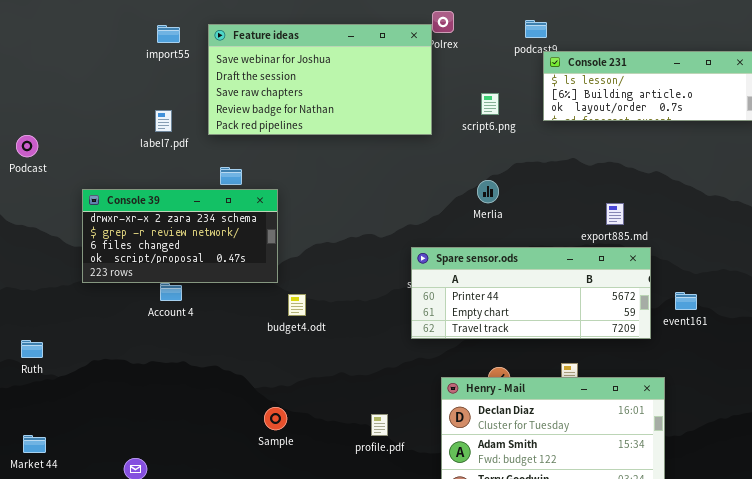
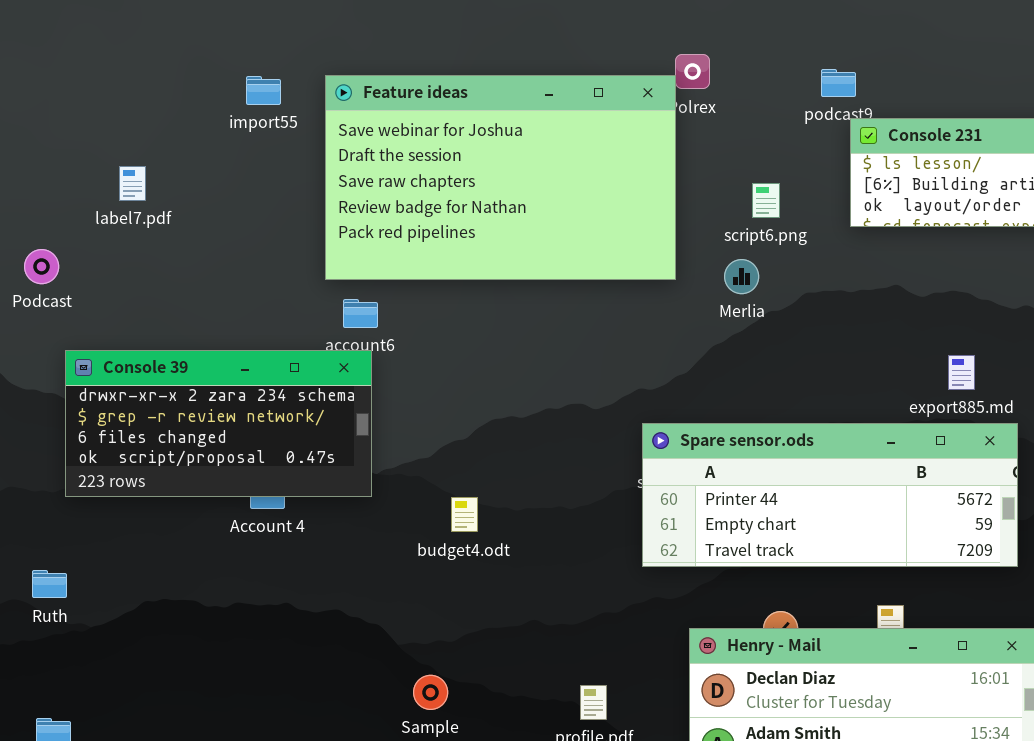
Feature ideas: [208,24,432,135] -> [325,75,676,280], resized
label7.pdf: [155,110,172,132] -> [119,166,146,201], moved
Merlia: [477,180,499,203] -> [724,259,759,294], moved
Console 39: [82,189,278,283] -> [65,350,372,497], moved

